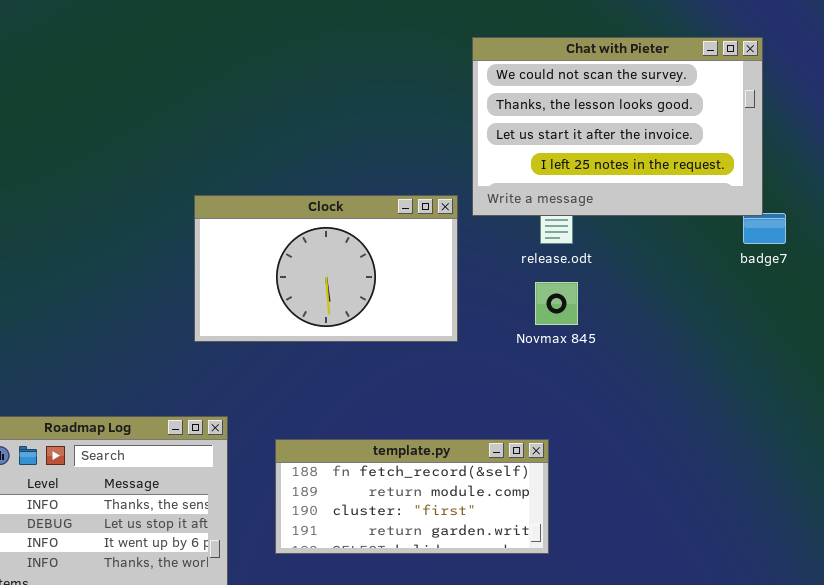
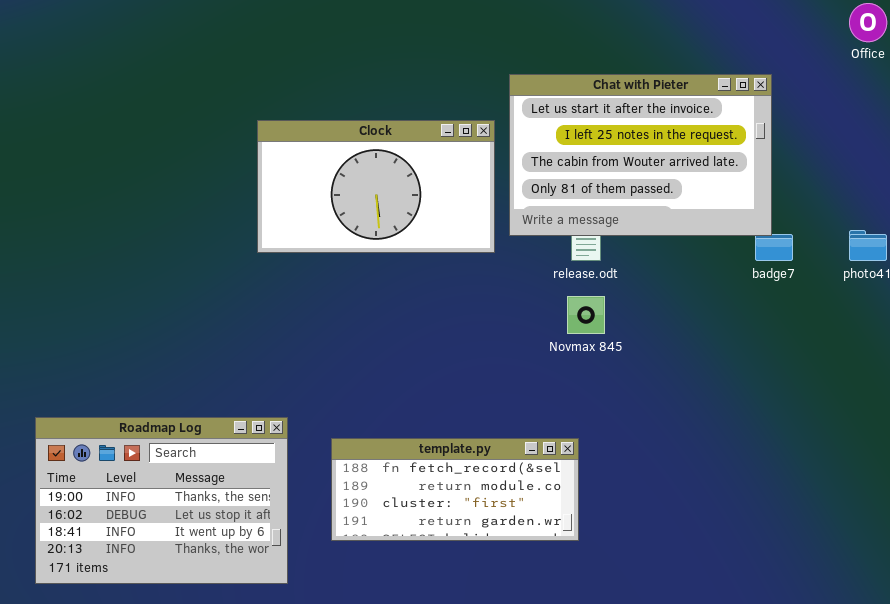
Chat with Pieter: [472,37,763,216] -> [509,74,772,236], scrolled down 2 rows
Clock: [194,195,458,342] -> [257,120,495,253], moved

